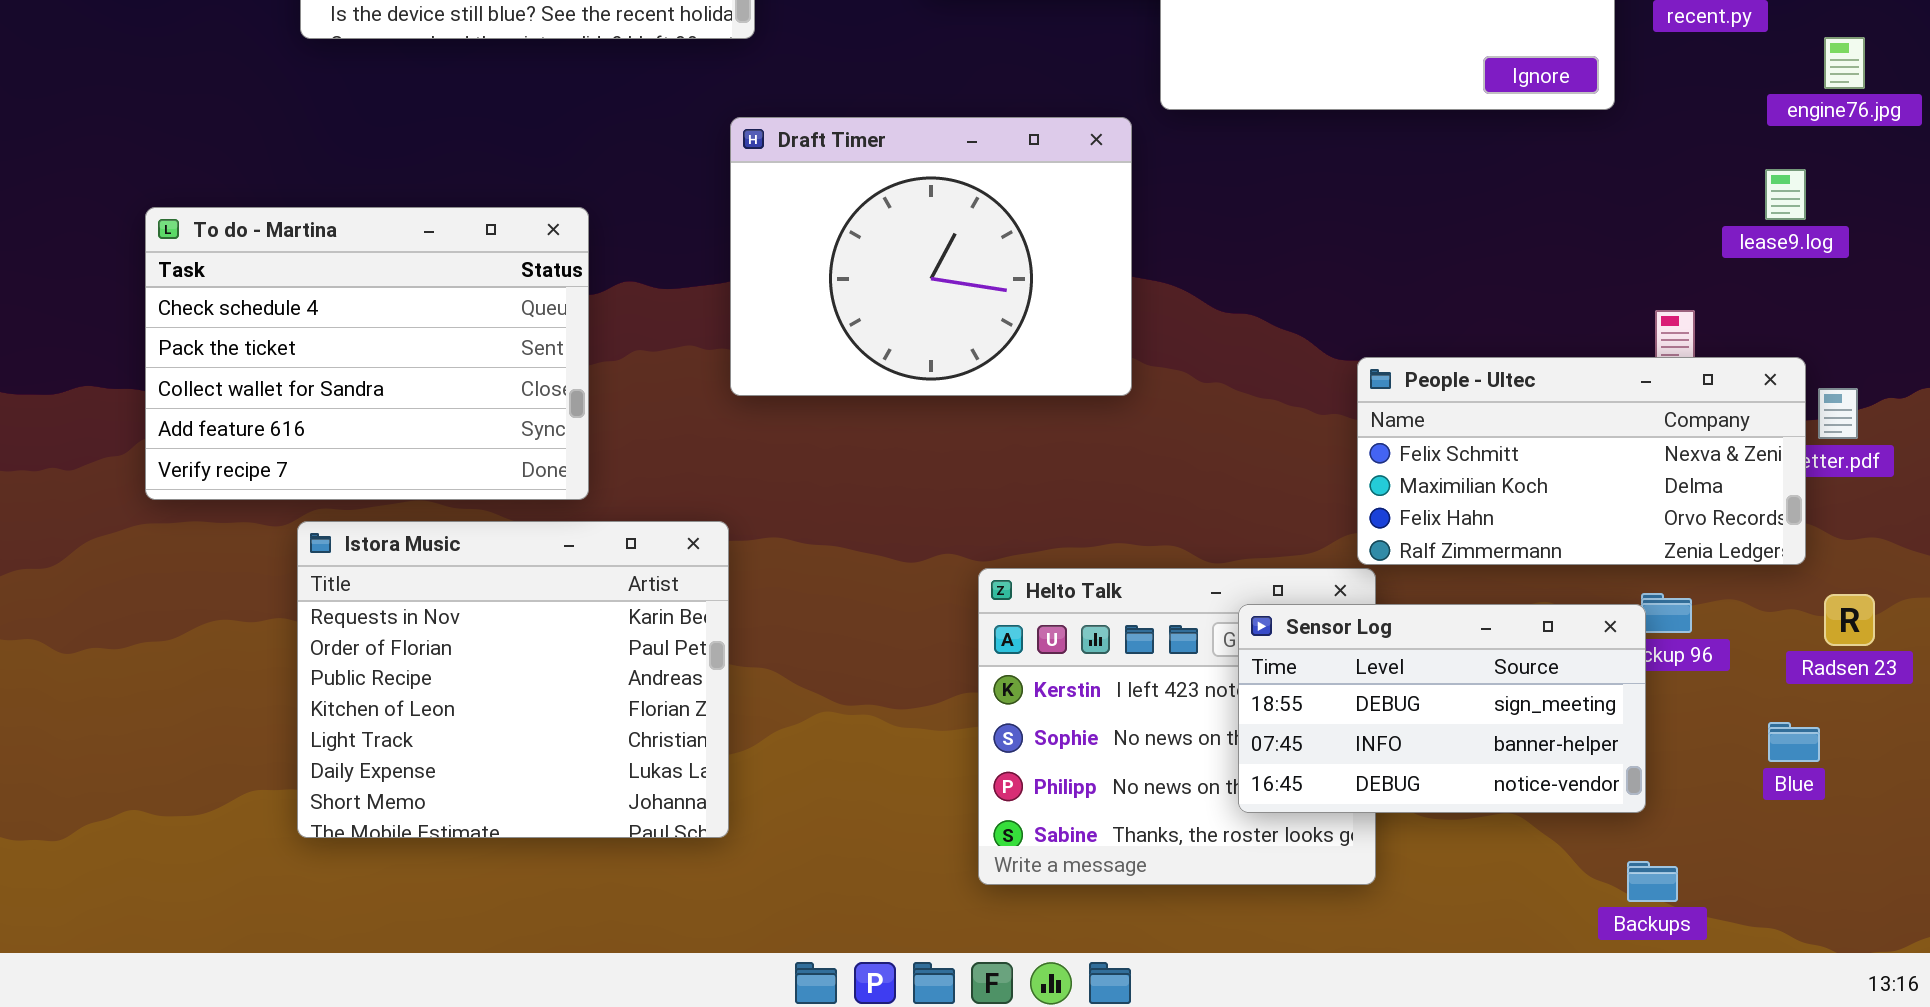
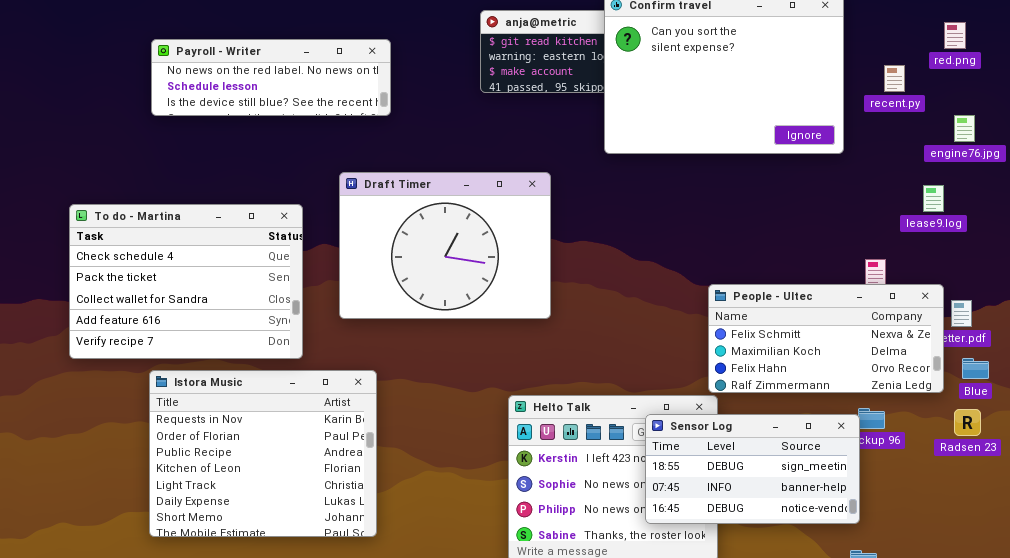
Draft Timer: [730,117,1132,396] -> [339,172,551,319], moved
Blue: [1768,722,1820,762] -> [962,358,989,379], moved

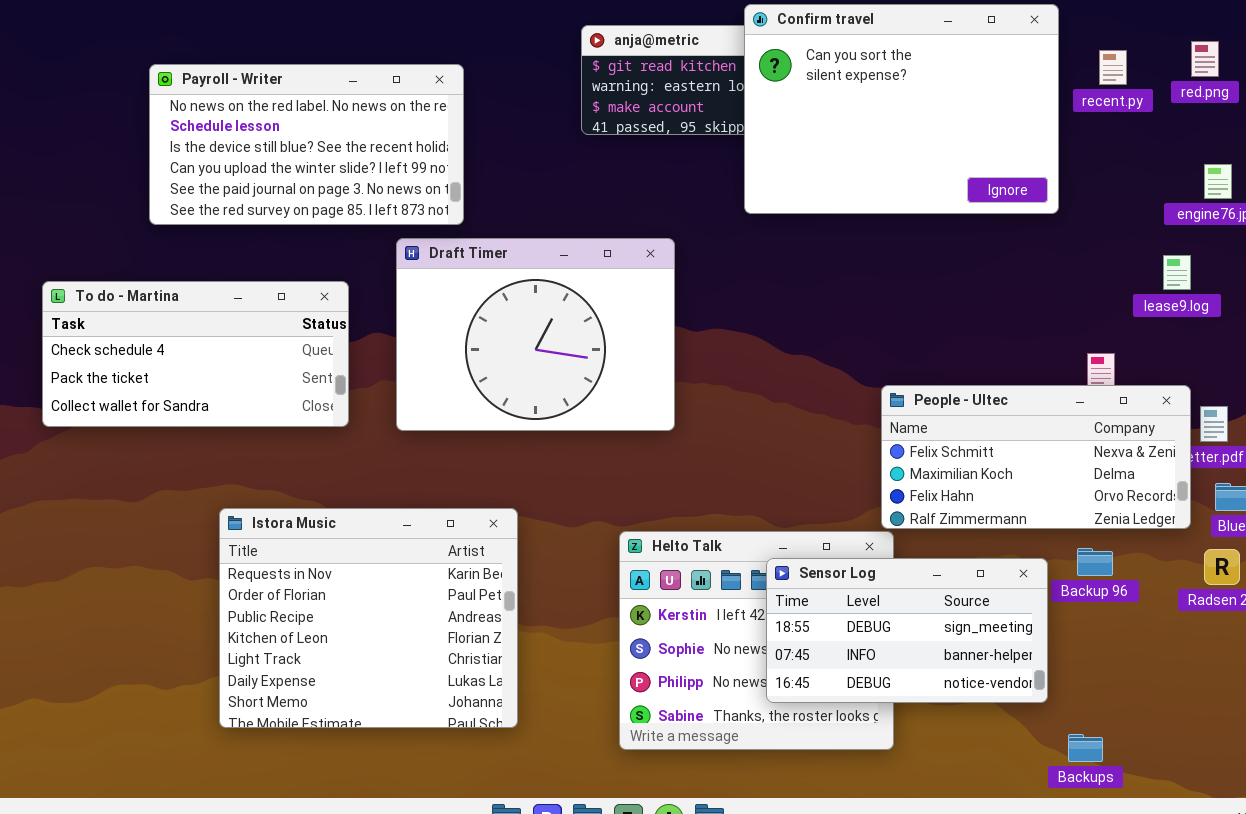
Payroll - Writer: [151,39,391,116] -> [149,64,464,225], resized
recent.py: [884,65,905,92] -> [1099,50,1127,85], moved
To do - Martina: [69,204,303,359] -> [42,281,349,427], resized
Istora Music: [149,370,377,537] -> [219,508,518,728], moved
Sensor Log: [645,414,860,524] -> [766,558,1048,703], moved

